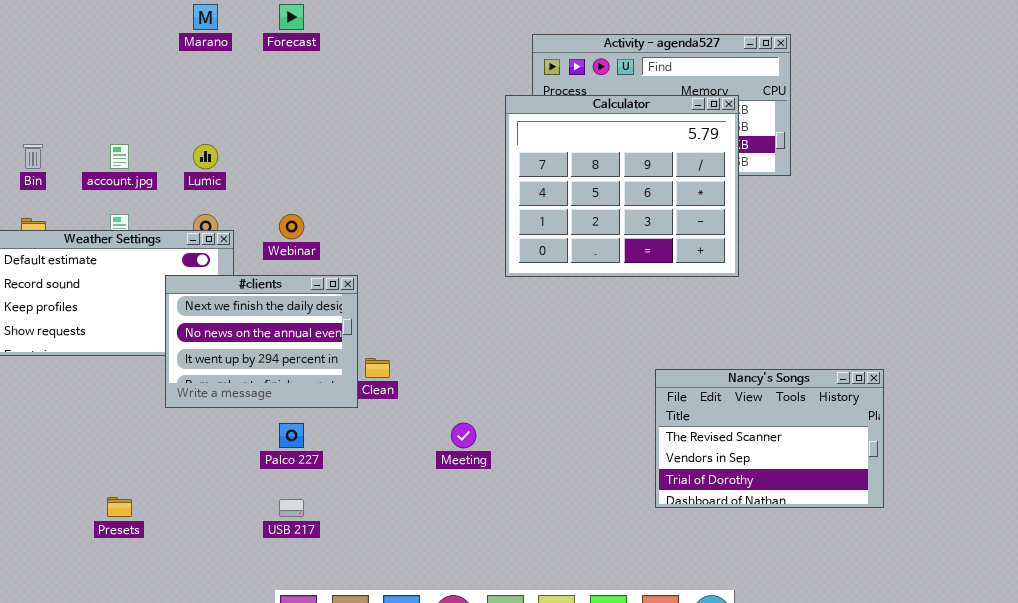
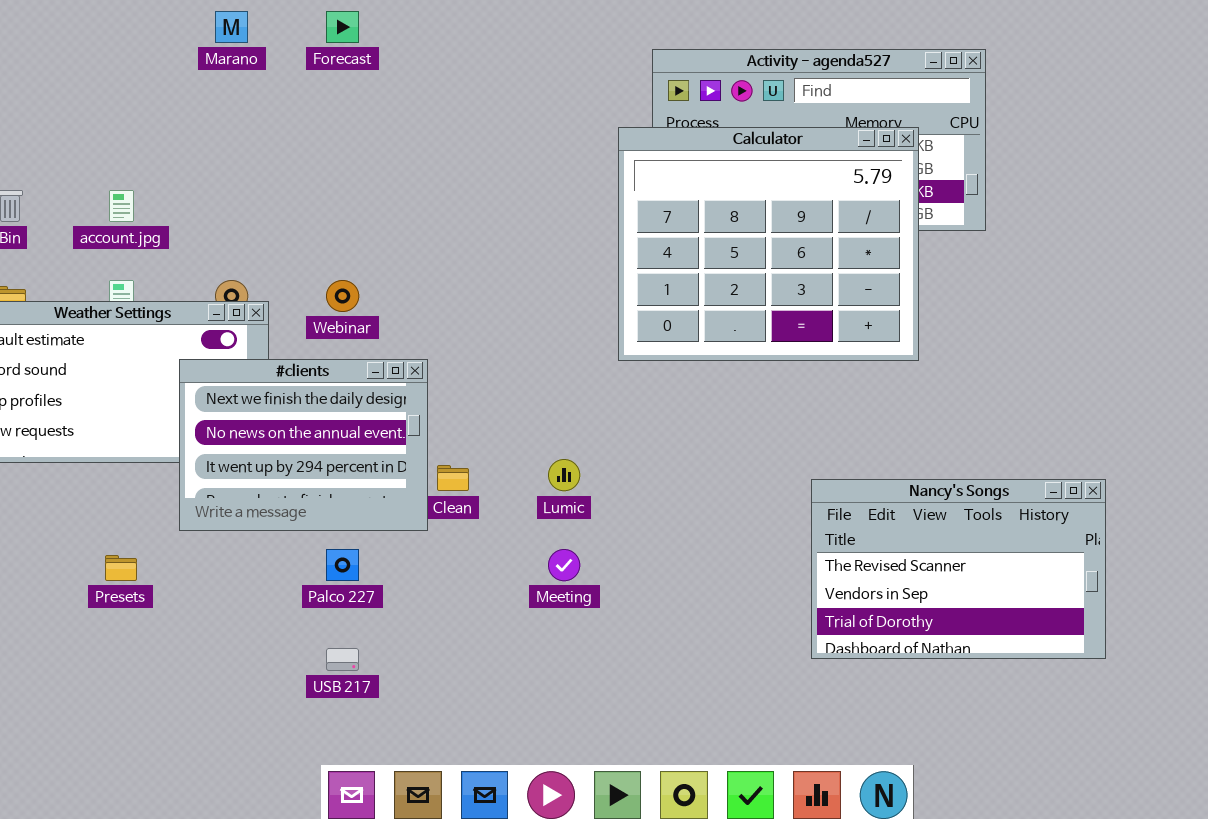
Lumic: [193,144,218,169] -> [548,459,580,491], moved
Presets: [107,497,132,517] -> [105,555,137,581], moved

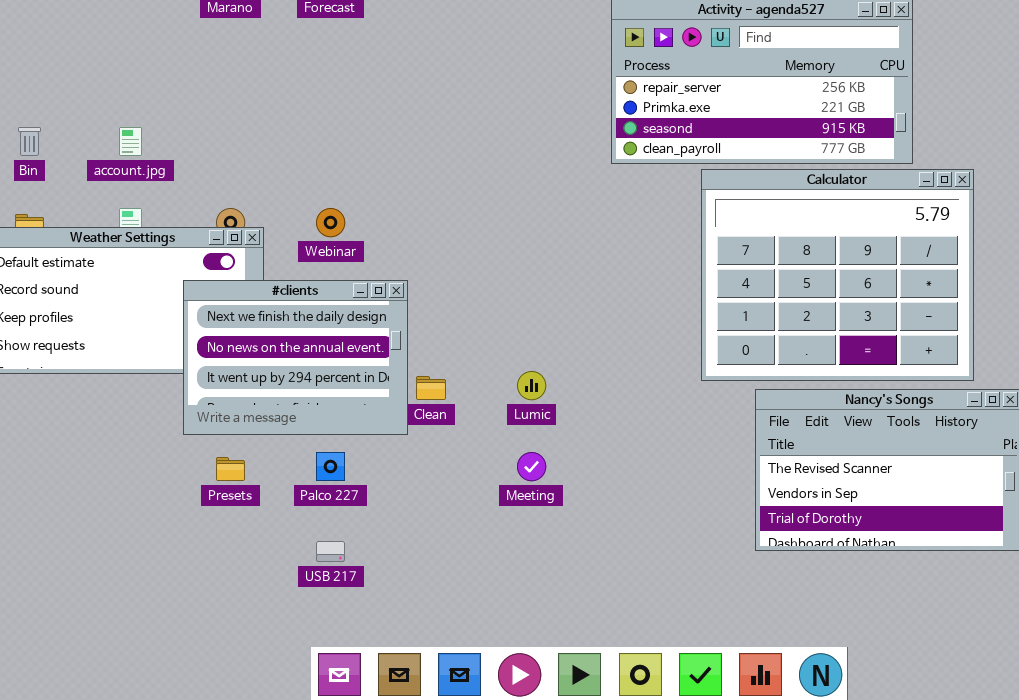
Calculator: [618,127,919,361] -> [701,169,974,381], moved
Presets: [105,555,137,581] -> [216,457,245,481], moved

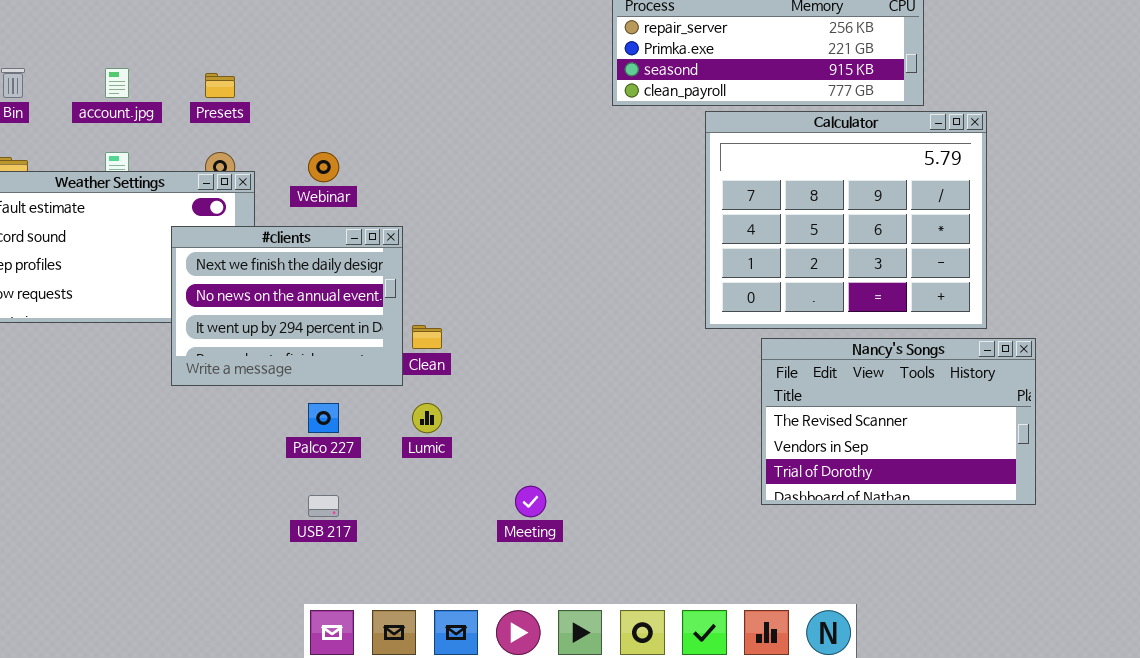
Lumic: [517,371,546,400] -> [412,403,442,433], moved
Meeting: [517,452,546,481] -> [515,486,546,517], moved
Presets: [216,457,245,481] -> [205,73,235,98], moved

